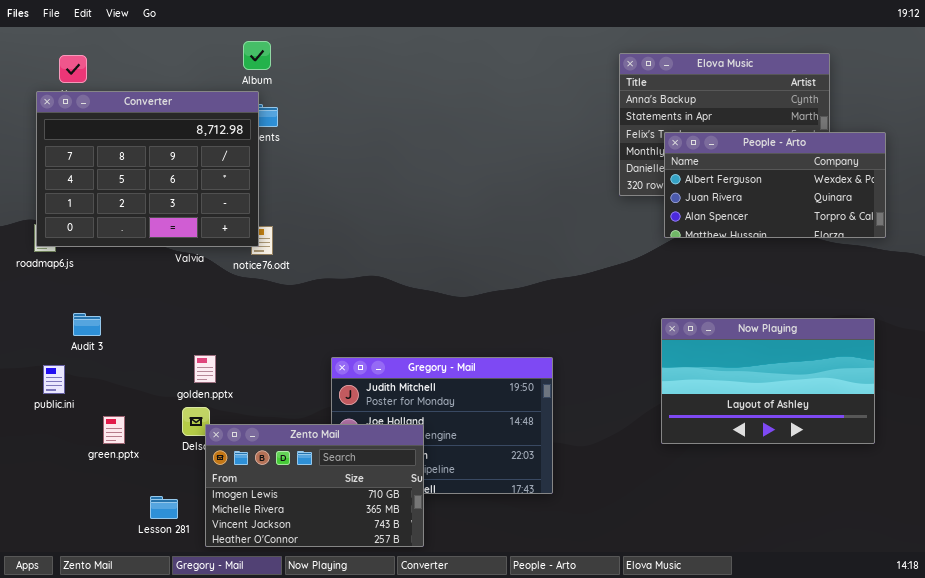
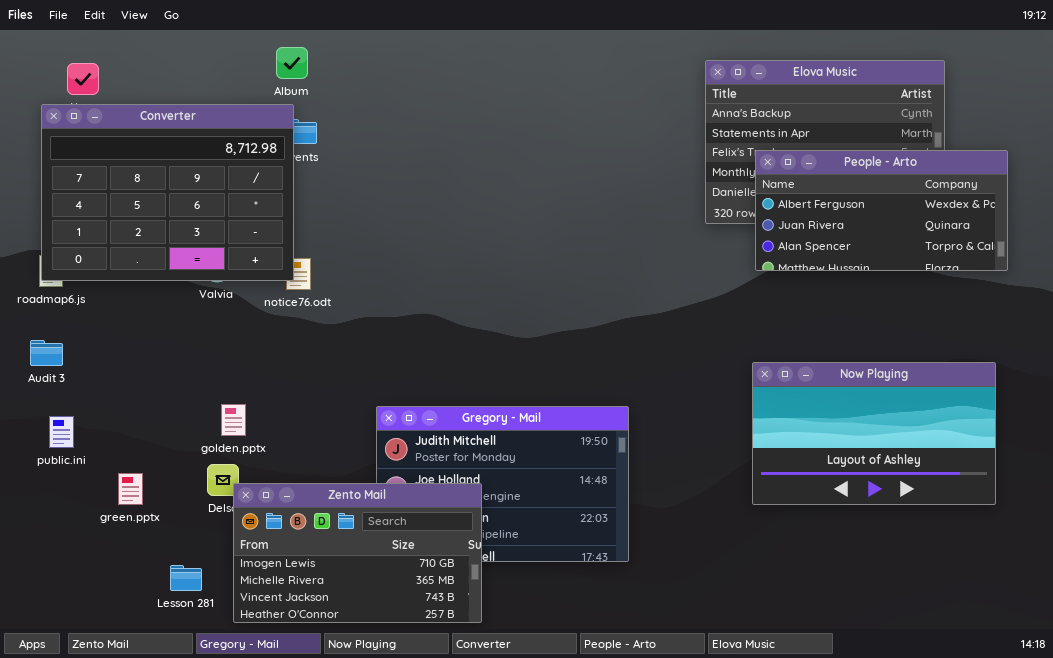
Audit 3: [73,313,101,336] -> [30,340,63,366], moved

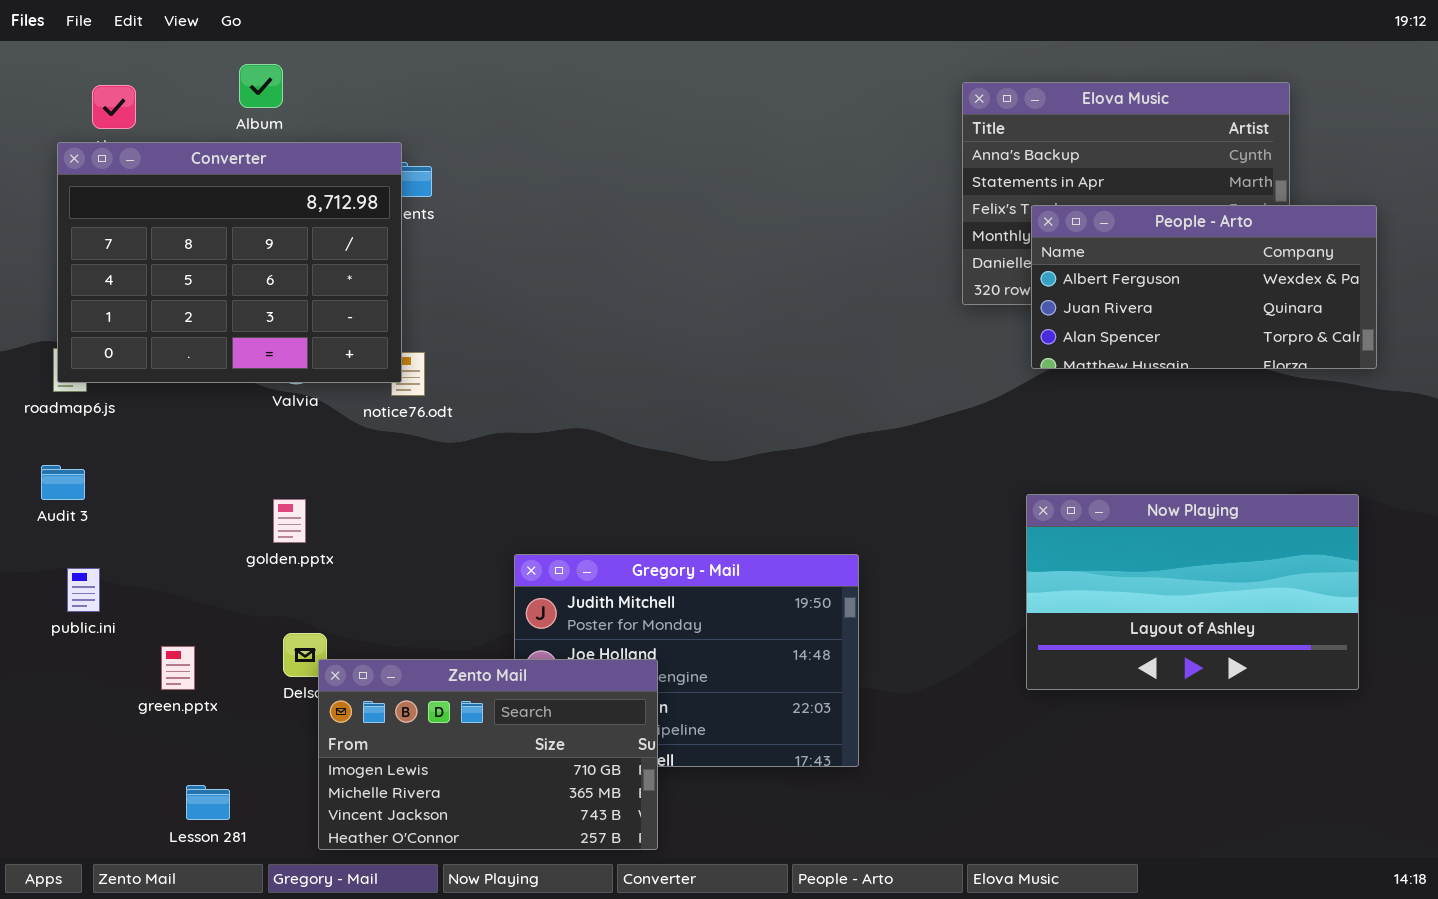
Album: [276,47,308,79] -> [239,64,283,108], moved
golden.pptx: [221,404,246,436] -> [273,499,306,543], moved
Lesson 281: [170,565,202,591] -> [186,785,230,820], moved

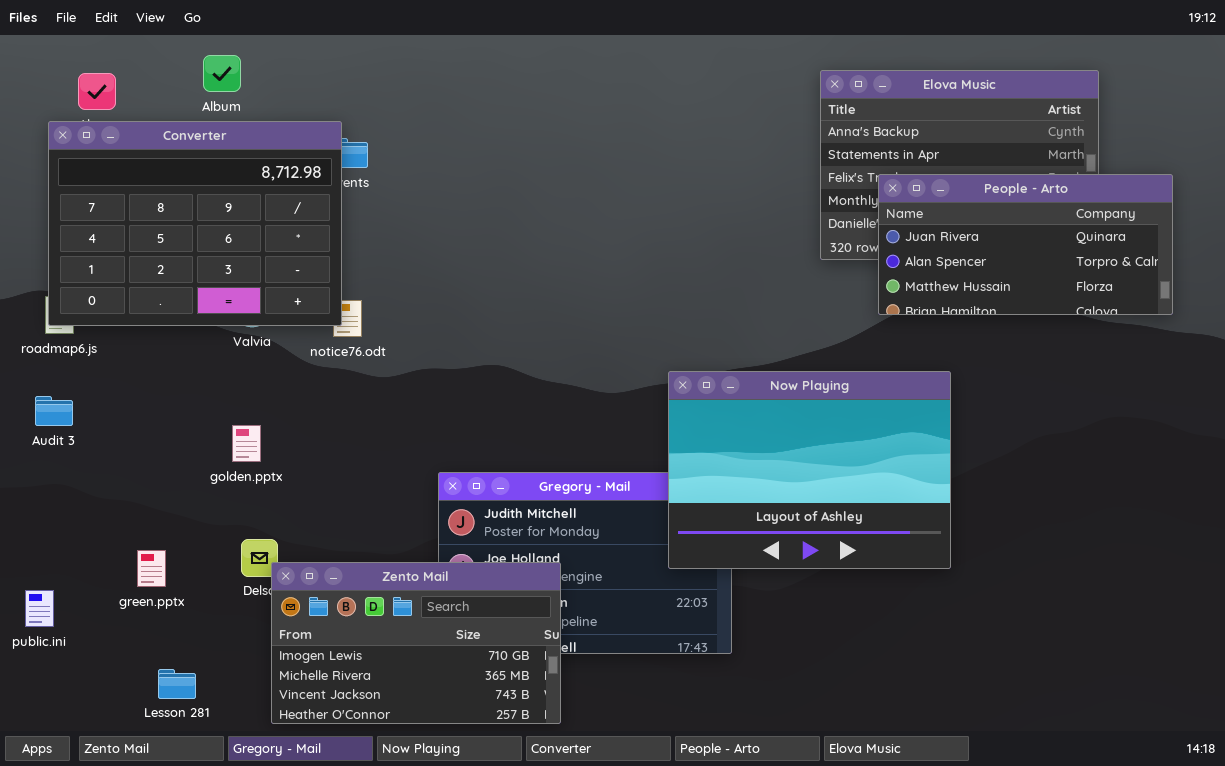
People - Arto: [1031,205,1377,369] -> [878,174,1173,315], scrolled down 1 row
Now Playing: [1026,494,1359,690] -> [668,371,951,569], moved, resized
public.ini: [67,568,100,612] -> [25,590,54,627], moved

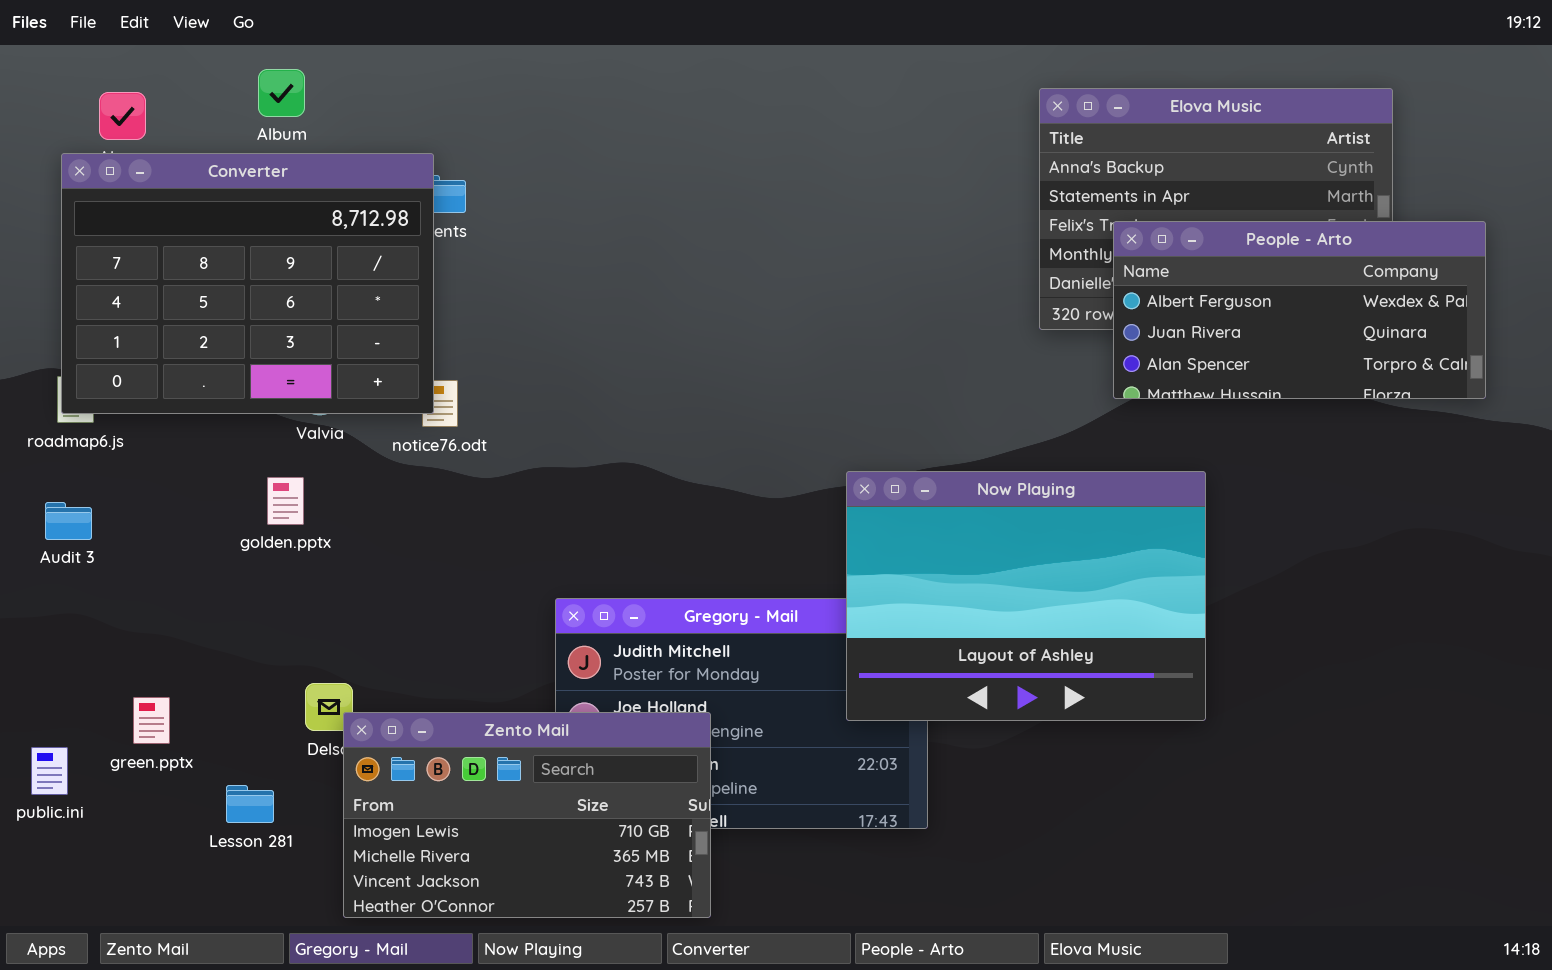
People - Arto: [878,174,1173,315] -> [1113,221,1486,399], scrolled up 1 row
golden.pptx: [232,425,261,462] -> [267,477,304,525], moved
green.pptx: [137,550,166,587] -> [133,697,170,744], moved
Lesson 281: [158,669,196,699] -> [226,785,274,823], moved

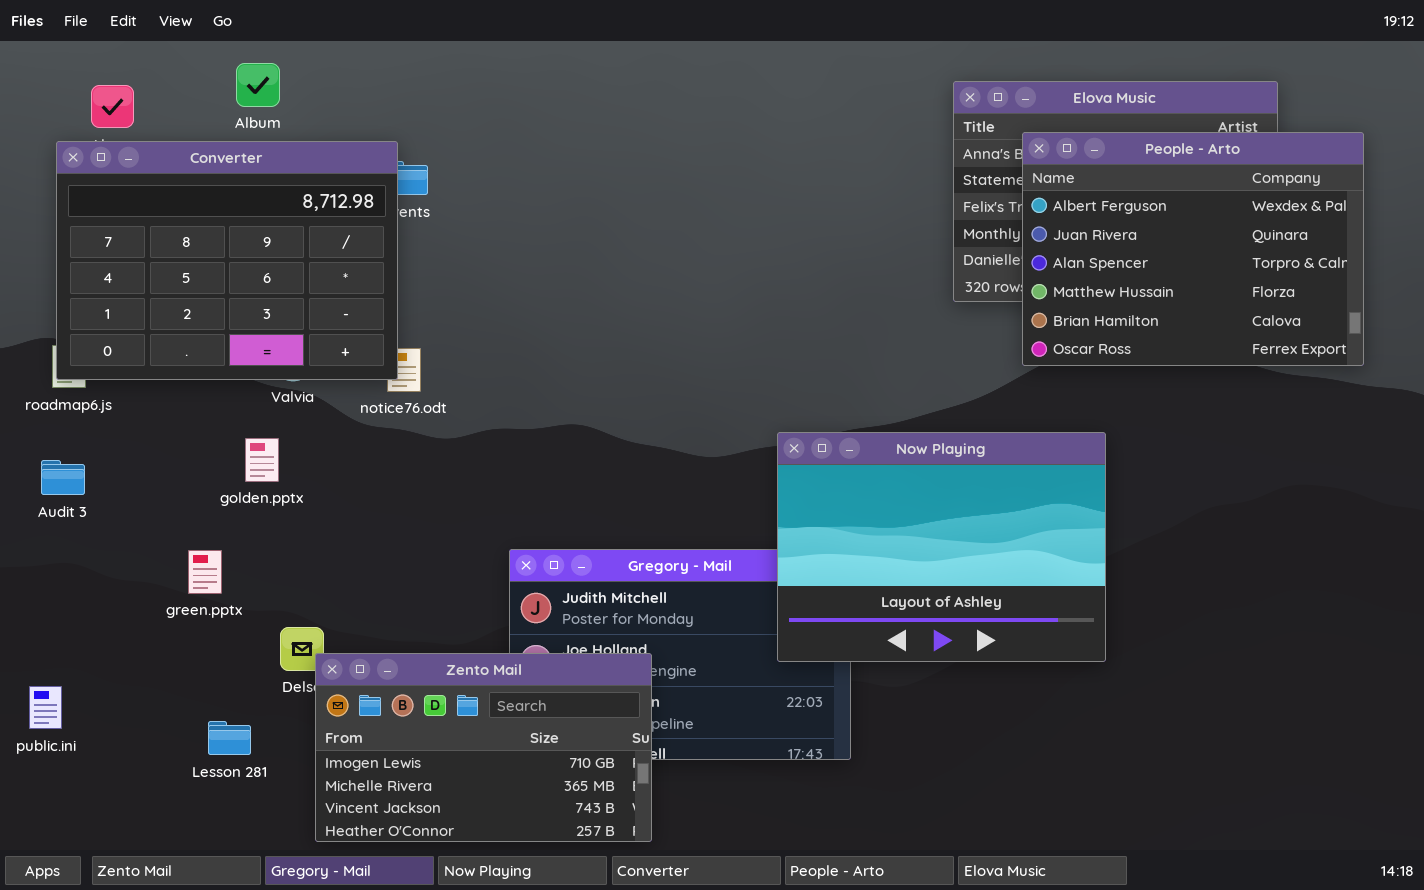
People - Arto: [1113,221,1486,399] -> [1022,132,1364,366], resized
green.pptx: [133,697,170,744] -> [188,550,222,594], moved

